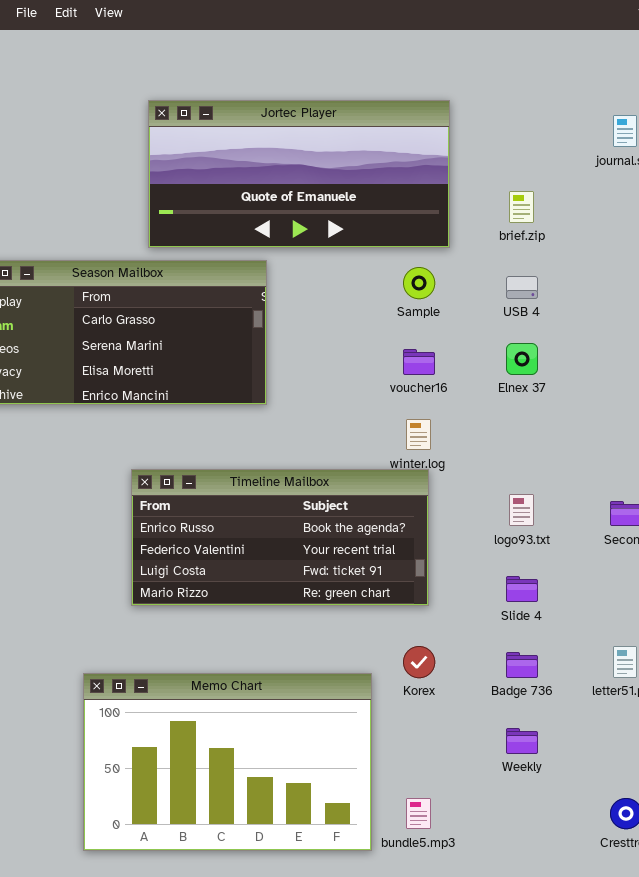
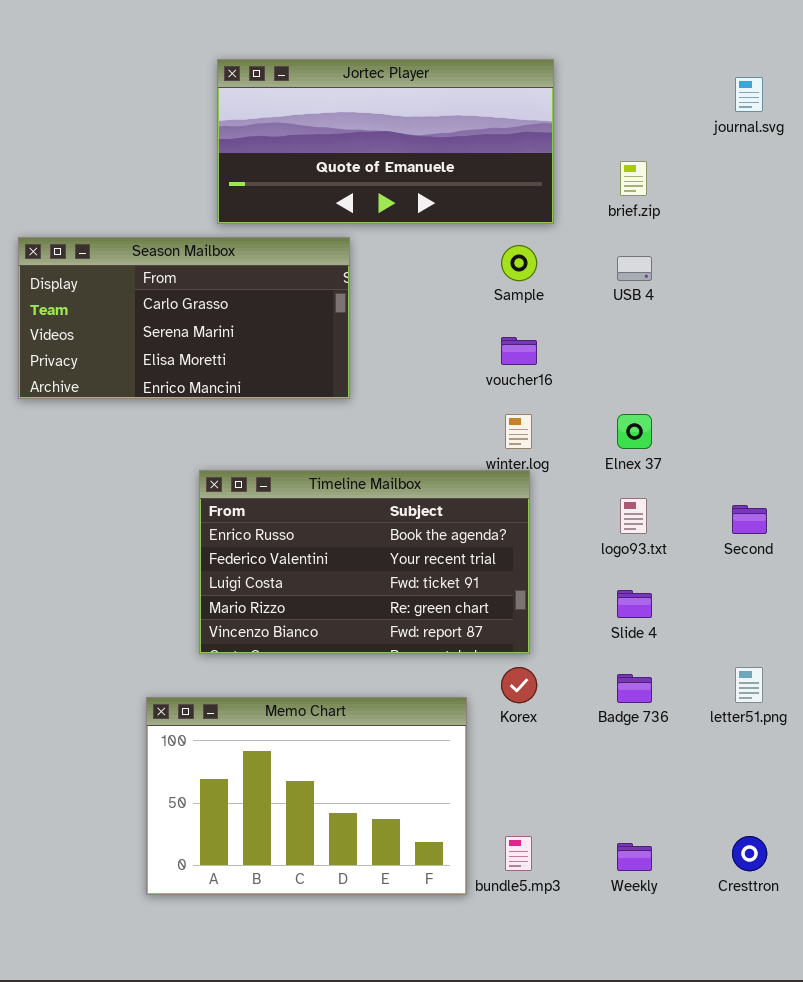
Elnex 37: [506,343,538,375] -> [617,414,652,449], moved
Timeline Mailbox: [131,469,429,606] -> [199,470,530,654], resized
Weekly: [506,728,538,754] -> [617,843,652,871], moved

